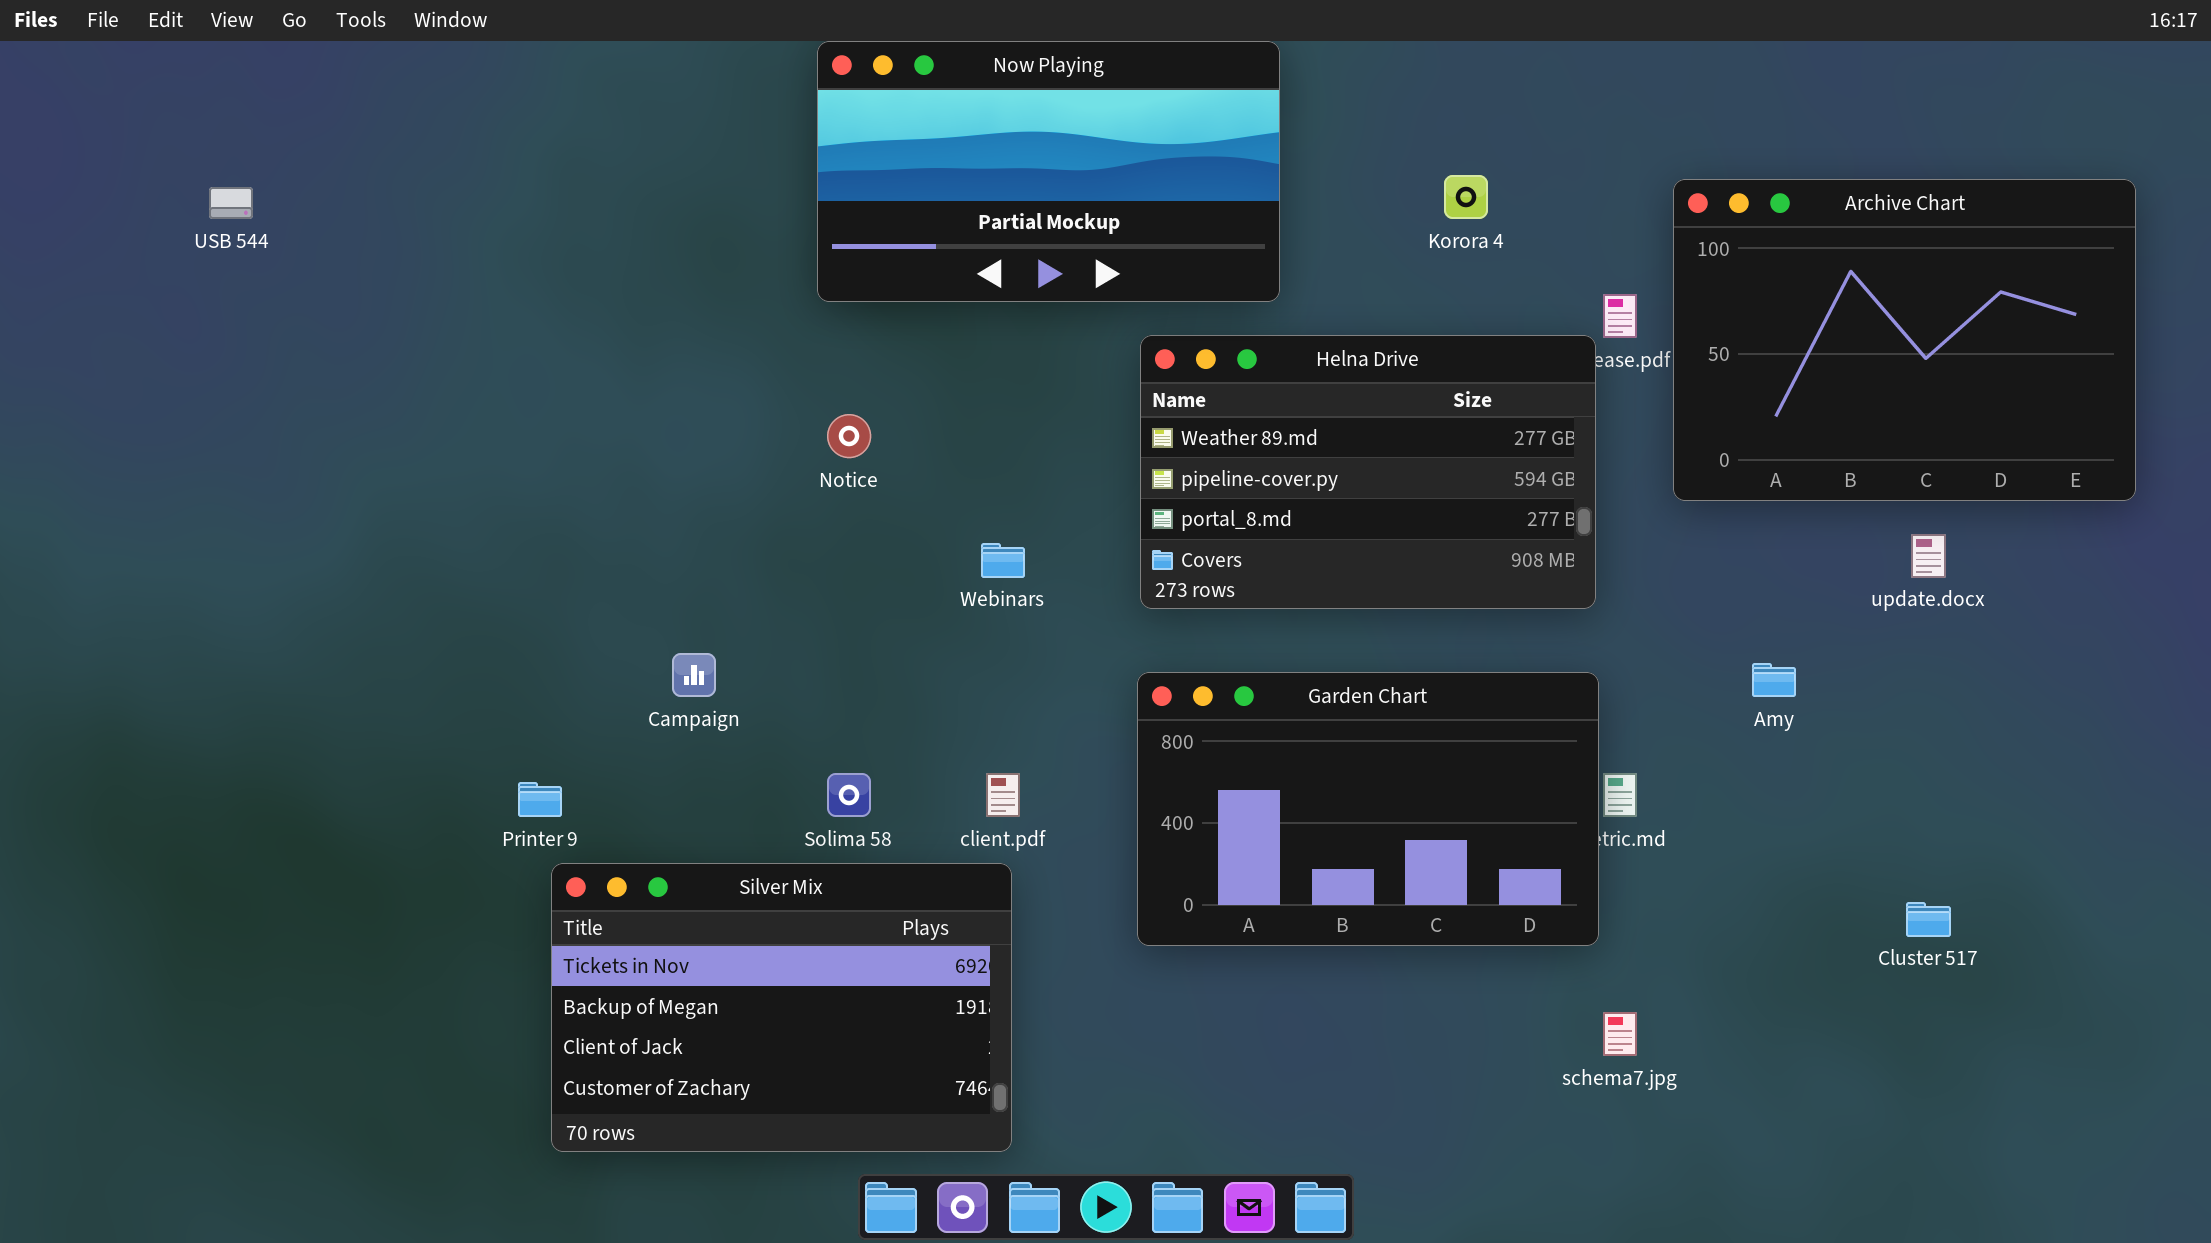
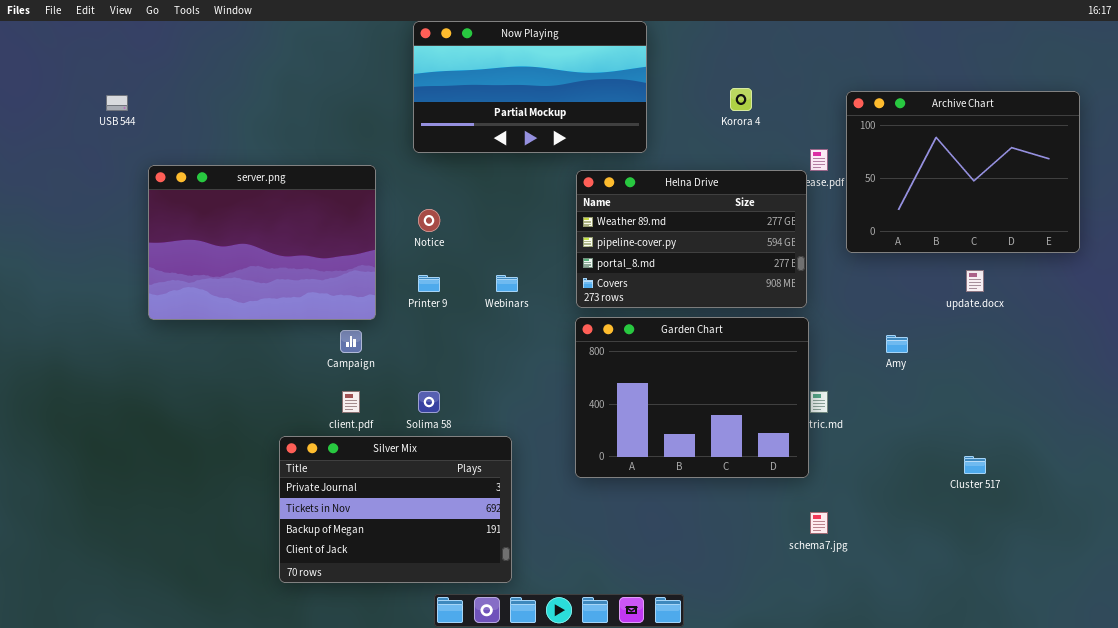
server.png: none -> [148,165,376,320], opened
Garden Chart: [1137,672,1599,946] -> [575,317,809,478], resized
client.pdf: [986,773,1020,817] -> [342,391,360,413], moved
Printer 9: [518,782,562,817] -> [418,275,440,292], moved
Silver Mix: [551,863,1012,1152] -> [279,436,512,583], scrolled up 1 row

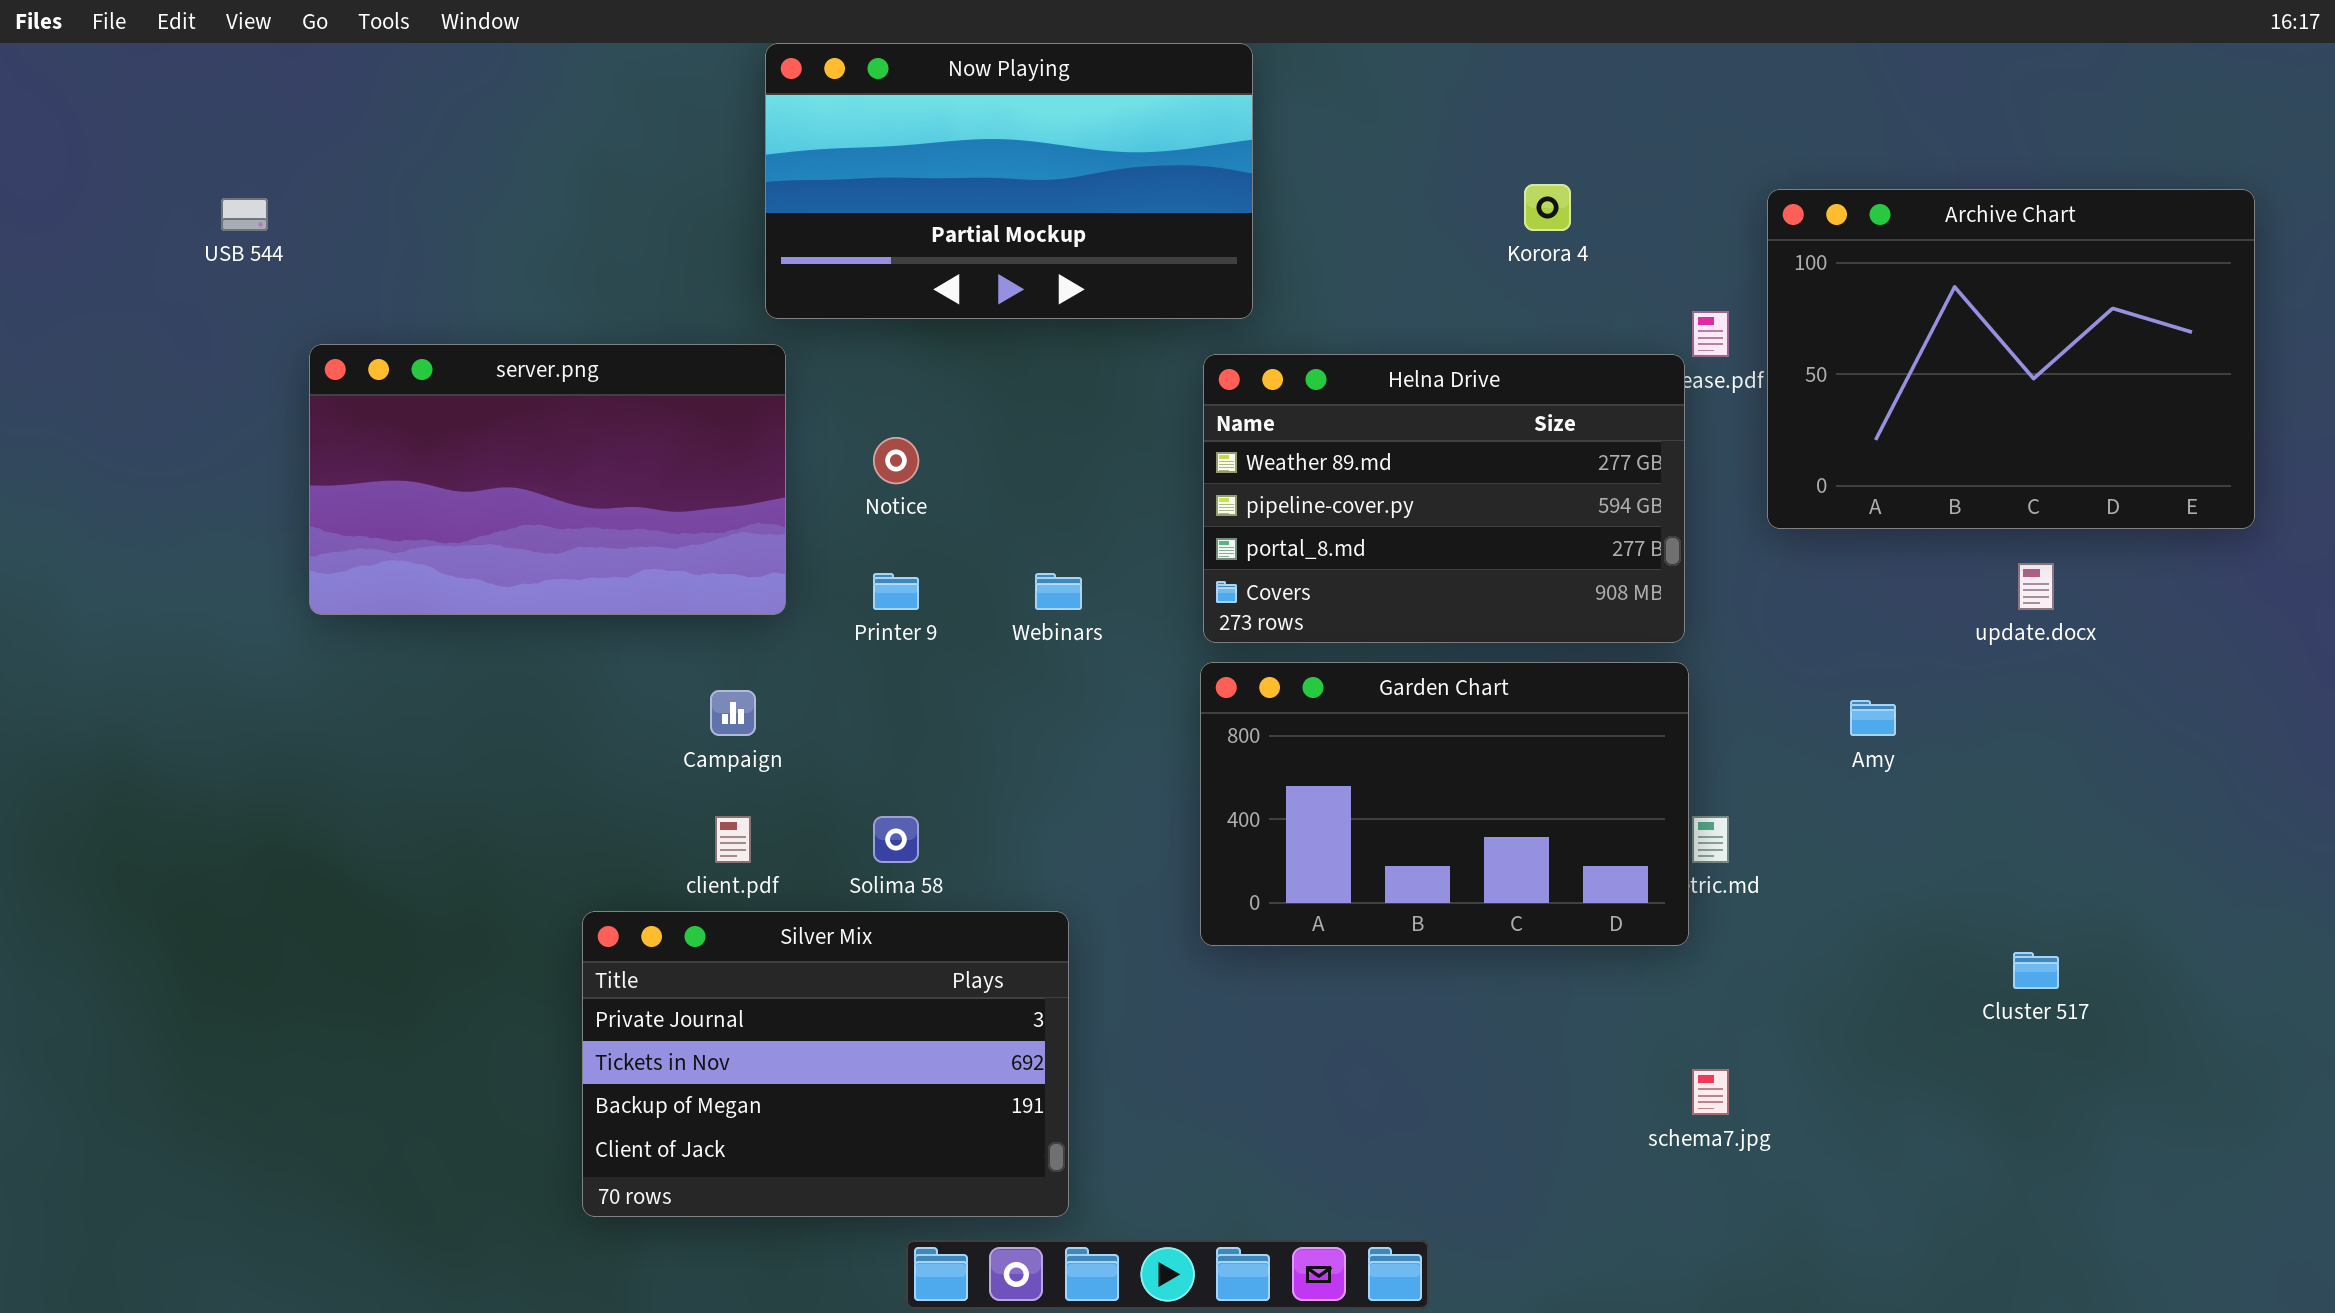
Now Playing: [413,21,647,153] -> [765,43,1253,319], moved
server.png: [148,165,376,320] -> [309,344,786,615], resized
Garden Chart: [575,317,809,478] -> [1200,662,1689,946], resized

